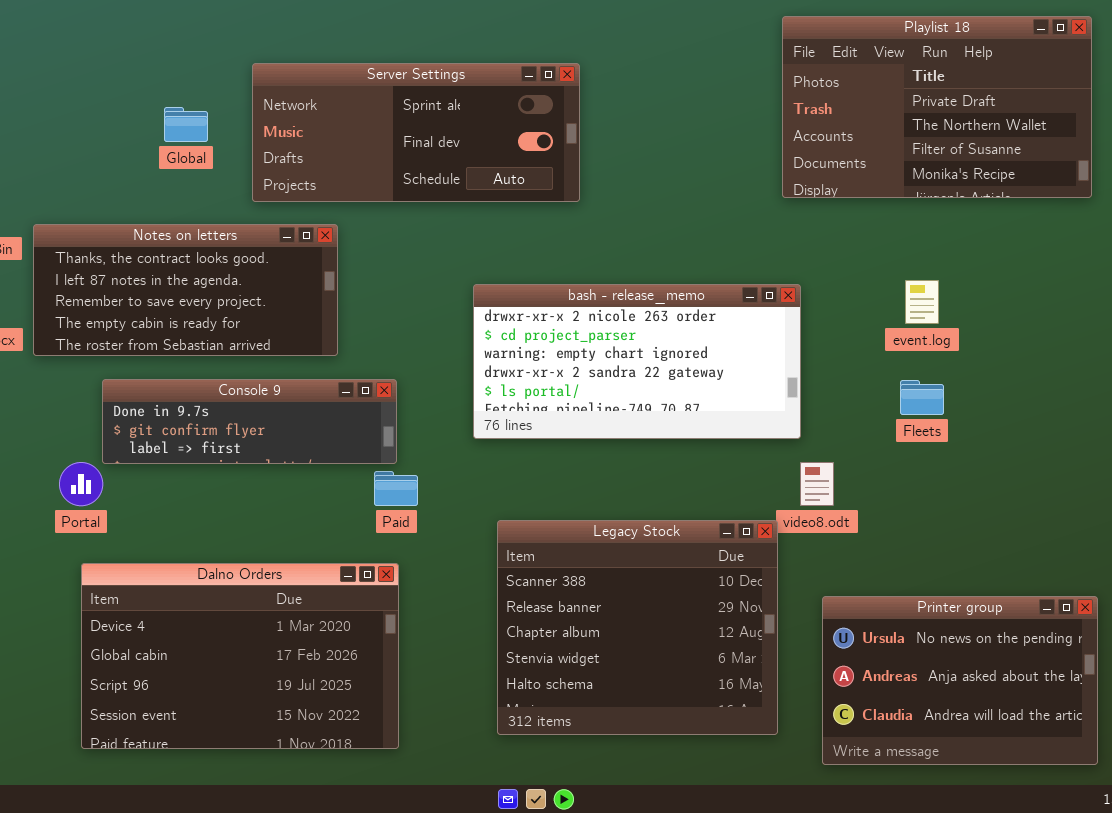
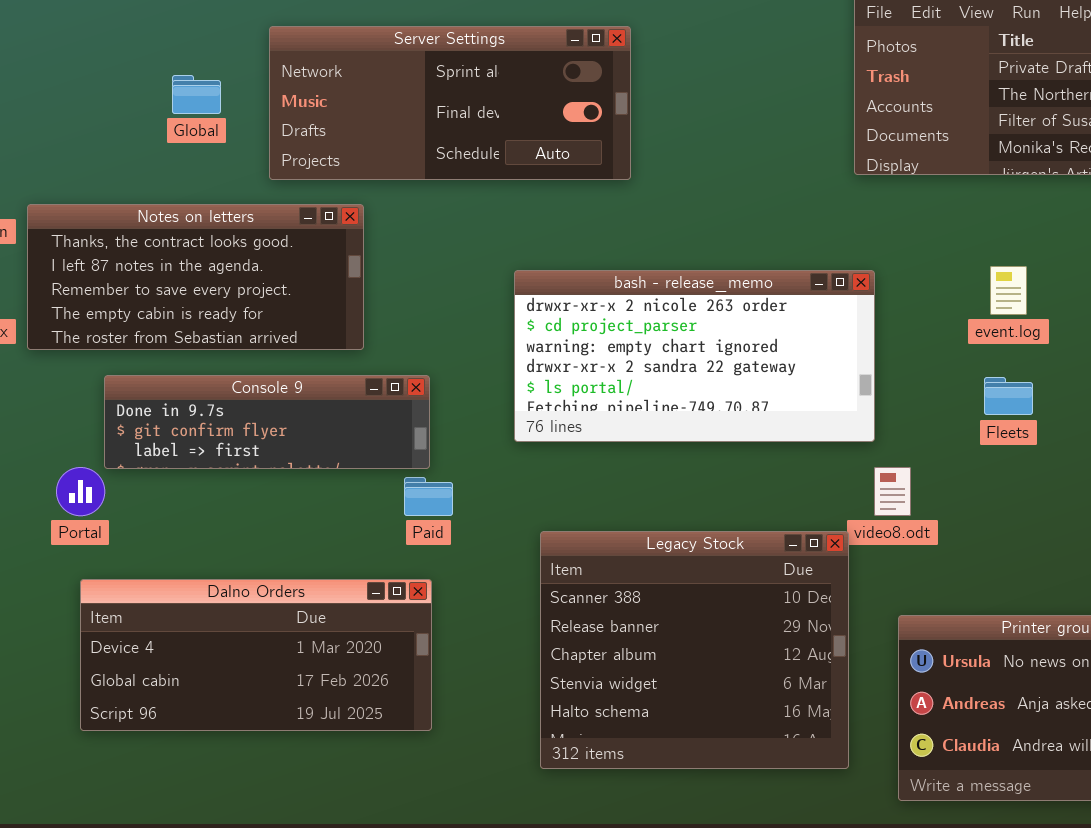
Dalno Orders: [81,563,399,749] -> [80,579,432,731], resized

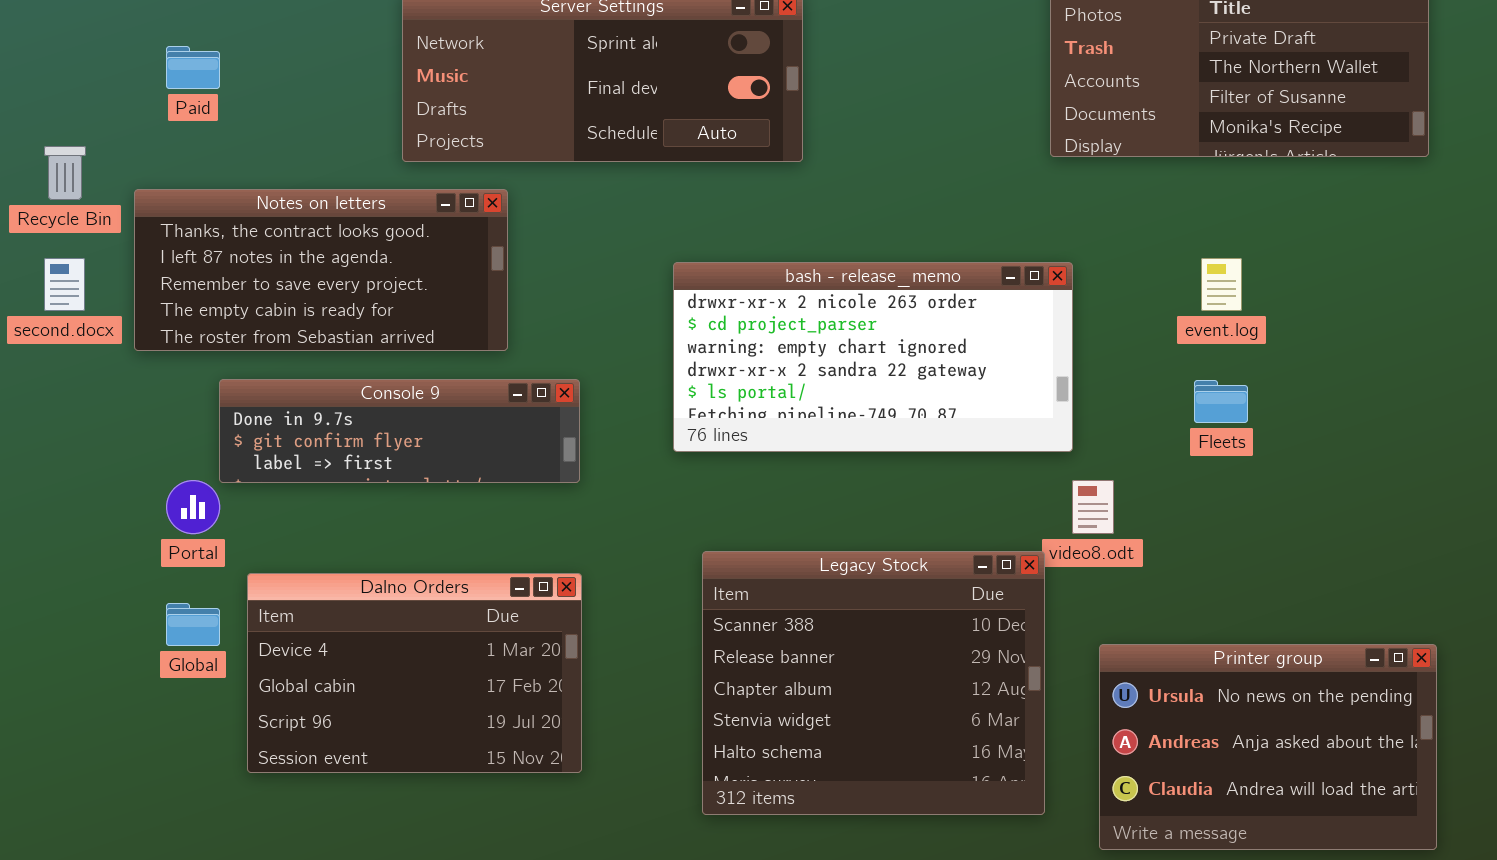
Global: [172,75,221,114] -> [166,603,220,646], moved
Paid: [404,477,453,516] -> [166,46,220,89], moved
Dalno Orders: [80,579,432,731] -> [247,573,582,773], resized

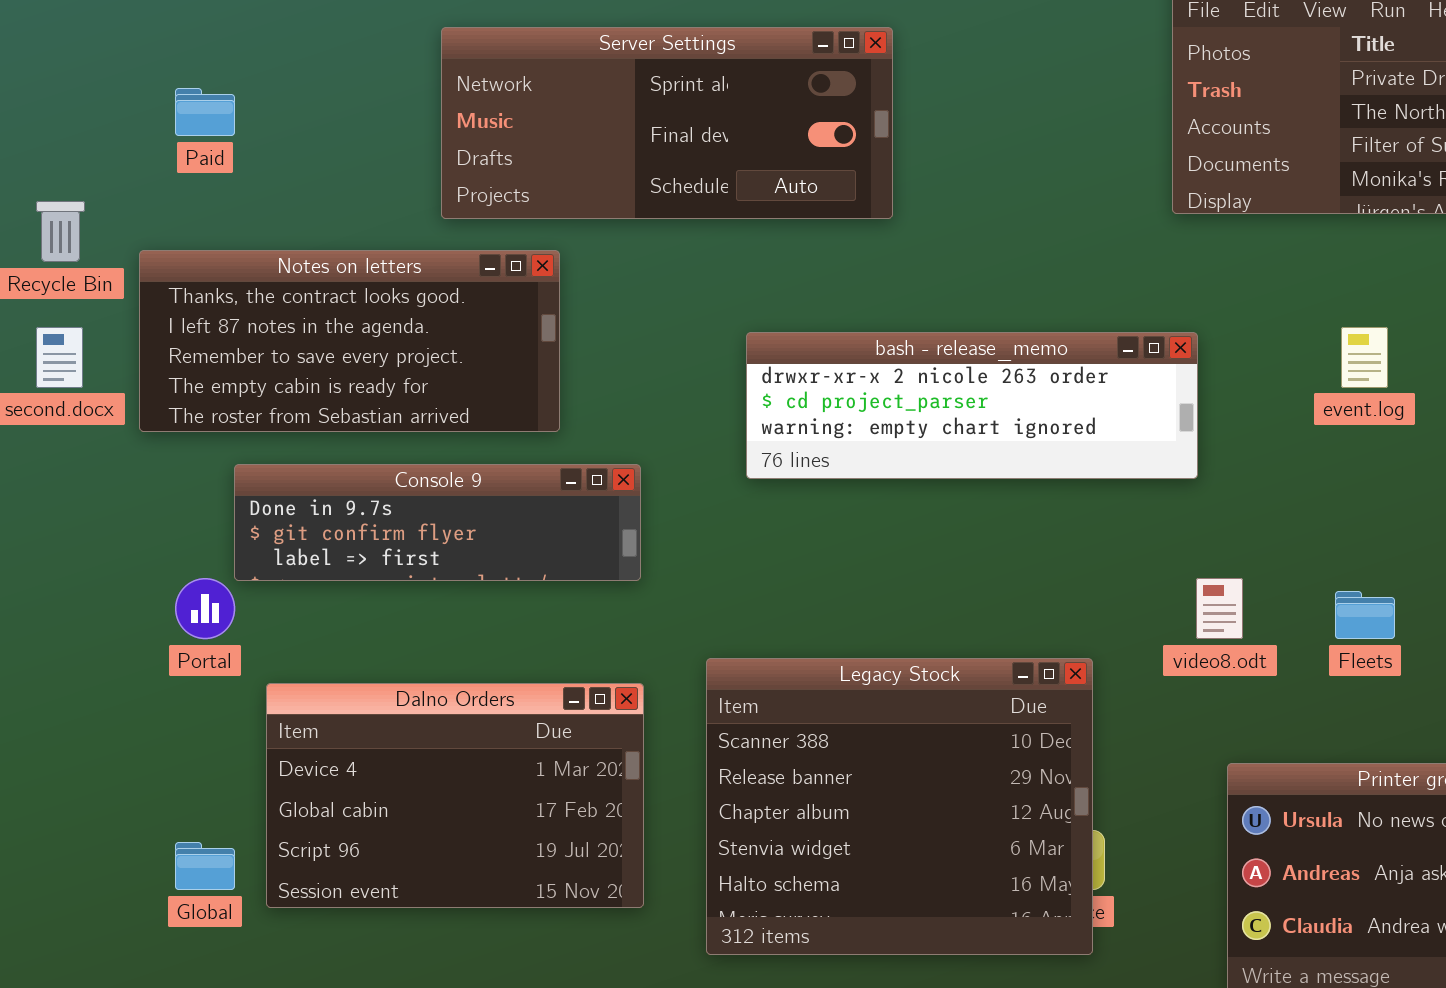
bash - release_memo: [673,262,1073,452] -> [746,332,1198,479], resized
Fleets: [1194,380,1248,423] -> [1335,591,1395,639], moved
Legacy Stock: [702,551,1045,815] -> [706,658,1093,955], moved
Global: [166,603,220,646] -> [175,842,235,890], moved

